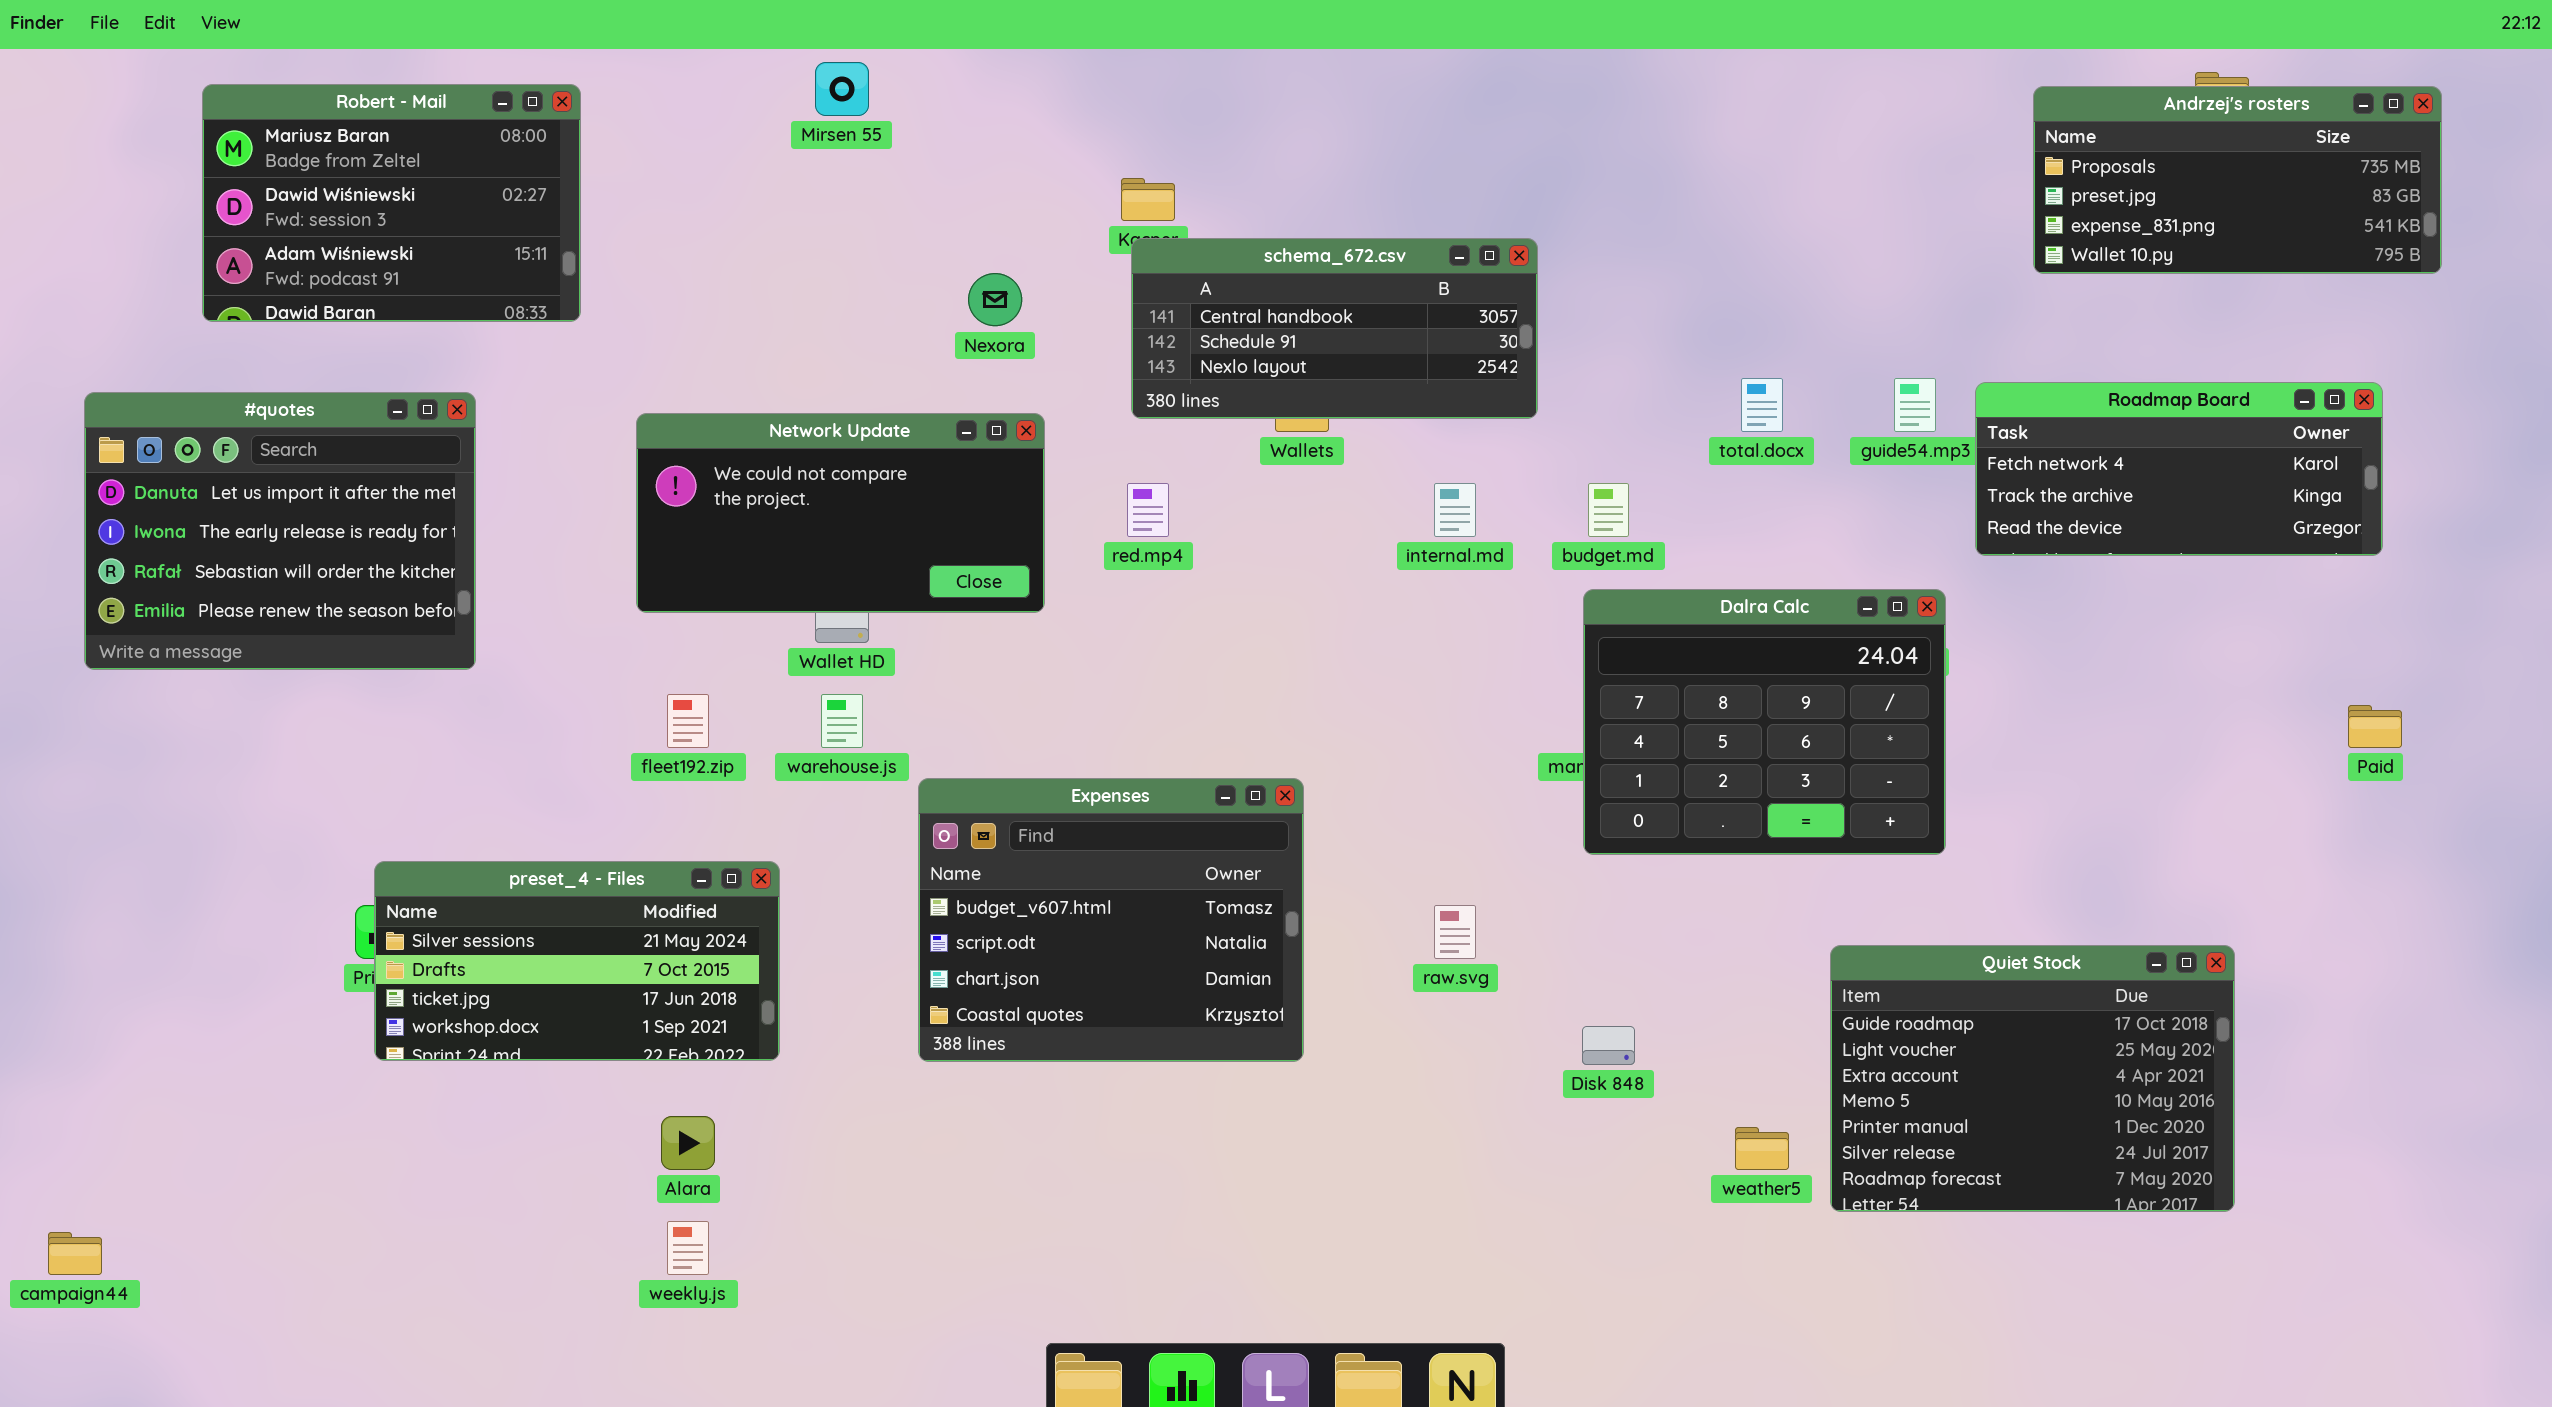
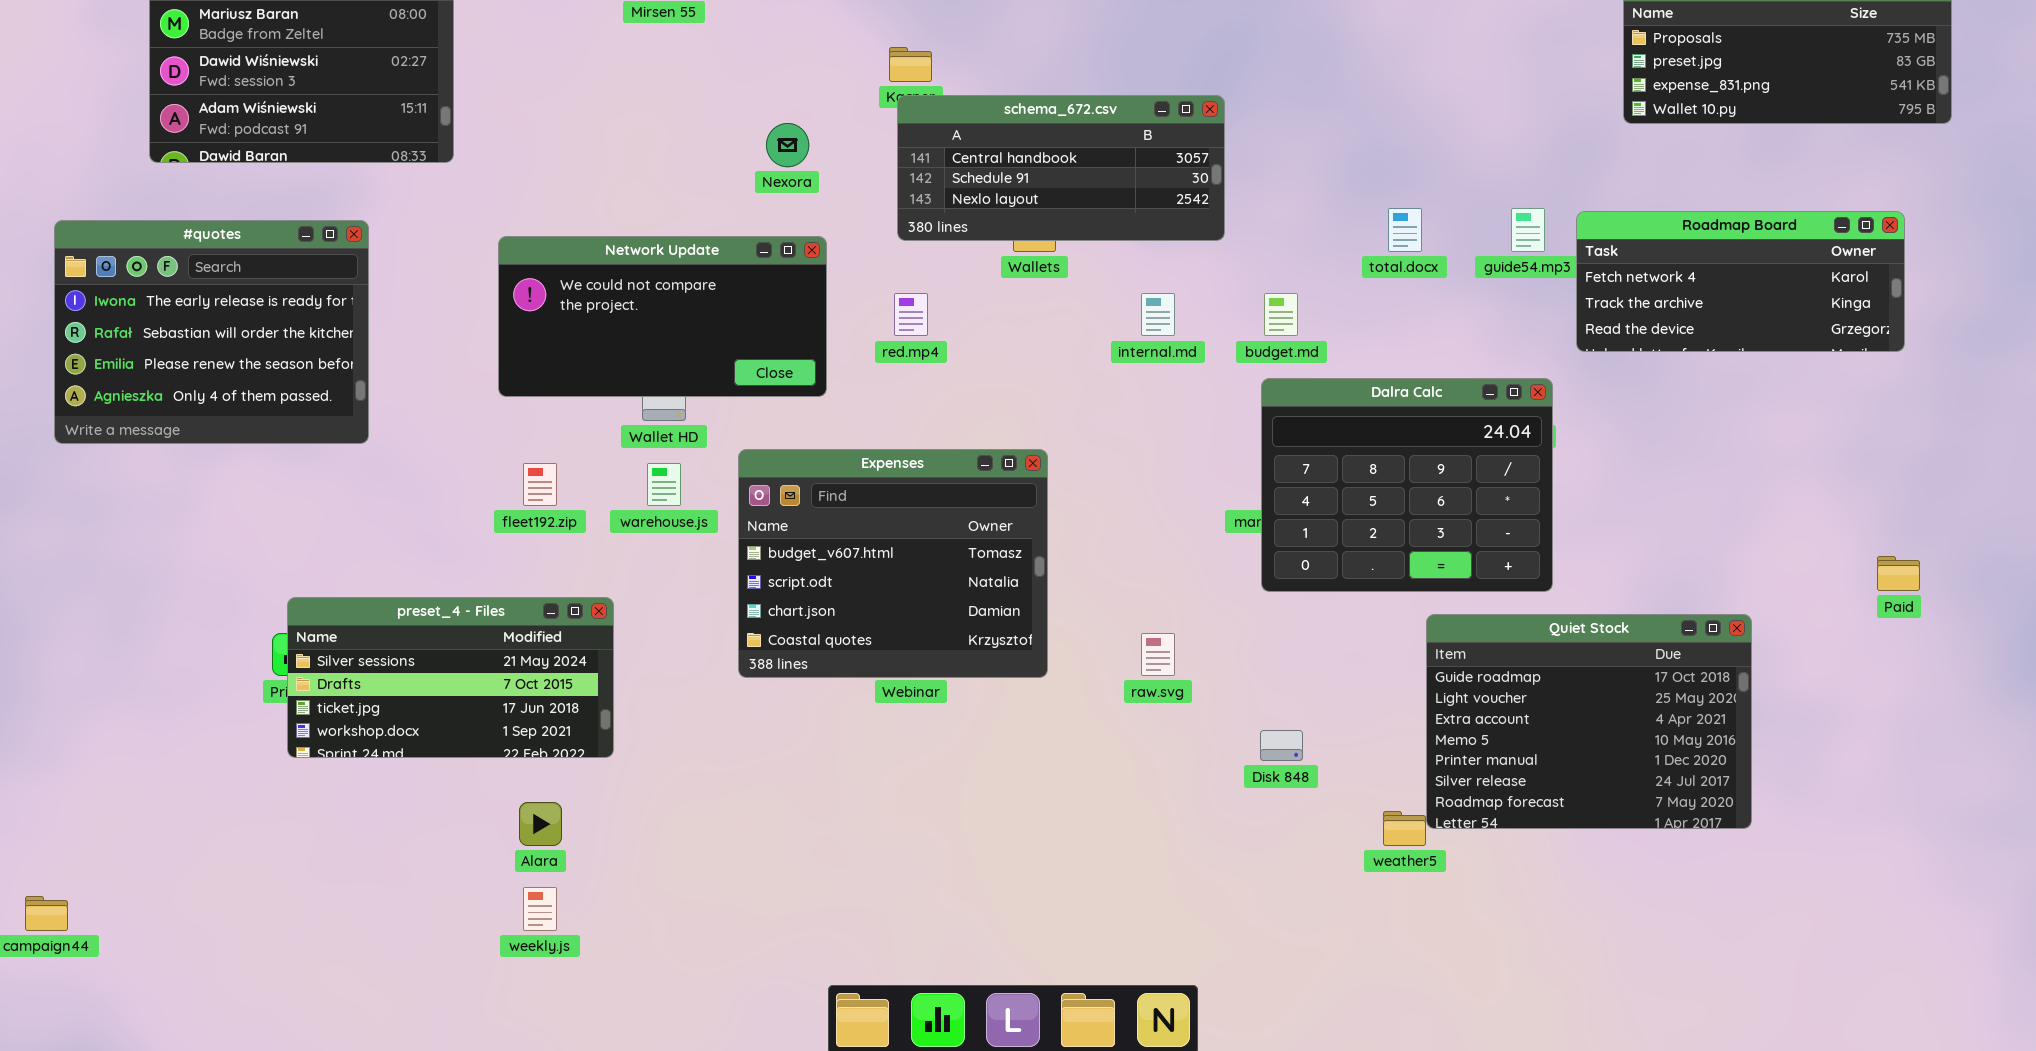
#quotes: [84,392,476,670] -> [54,220,369,444], scrolled down 1 row
Paid: [2348,705,2402,748] -> [1877,556,1920,591], moved
Expenses: [918,778,1304,1062] -> [738,449,1048,678], moved
Quiet Stock: [1830,945,2235,1212] -> [1426,614,1752,829], moved

